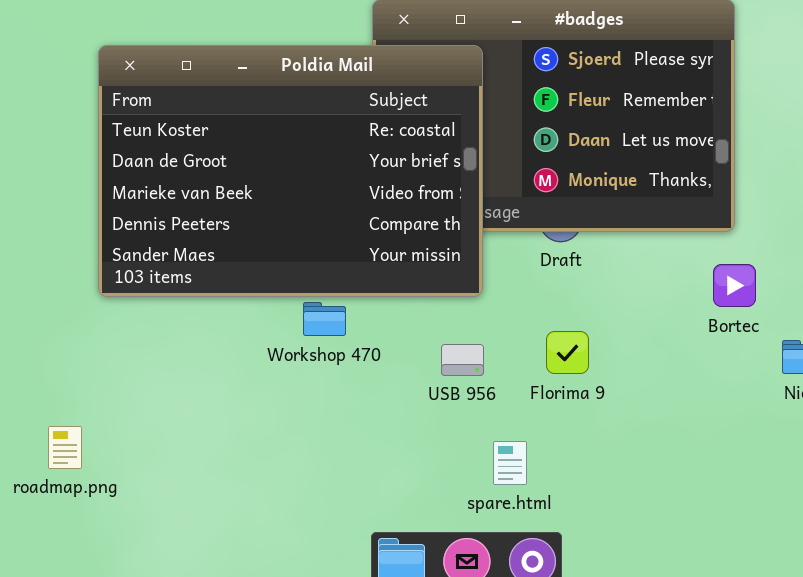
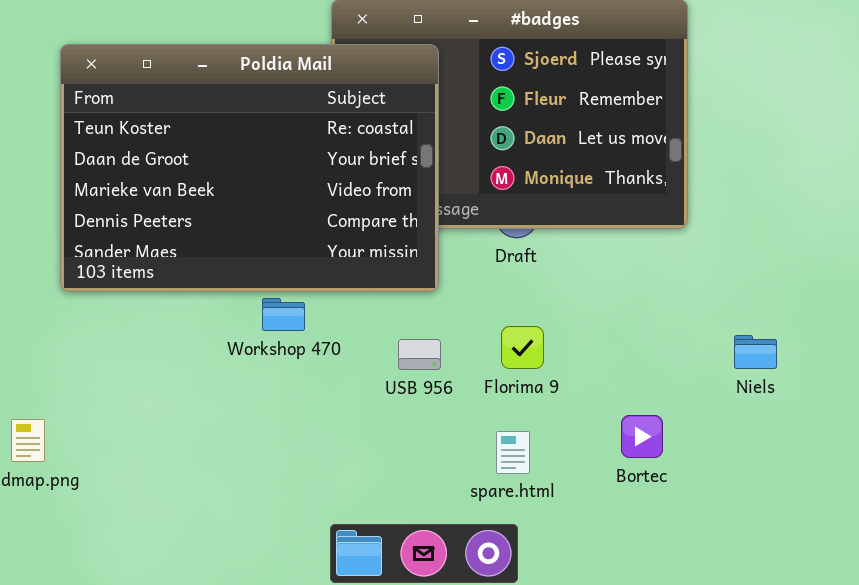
Bortec: [713,264,756,307] -> [621,415,663,458], moved
spare.html: [493,441,527,485] -> [496,431,530,474], moved

